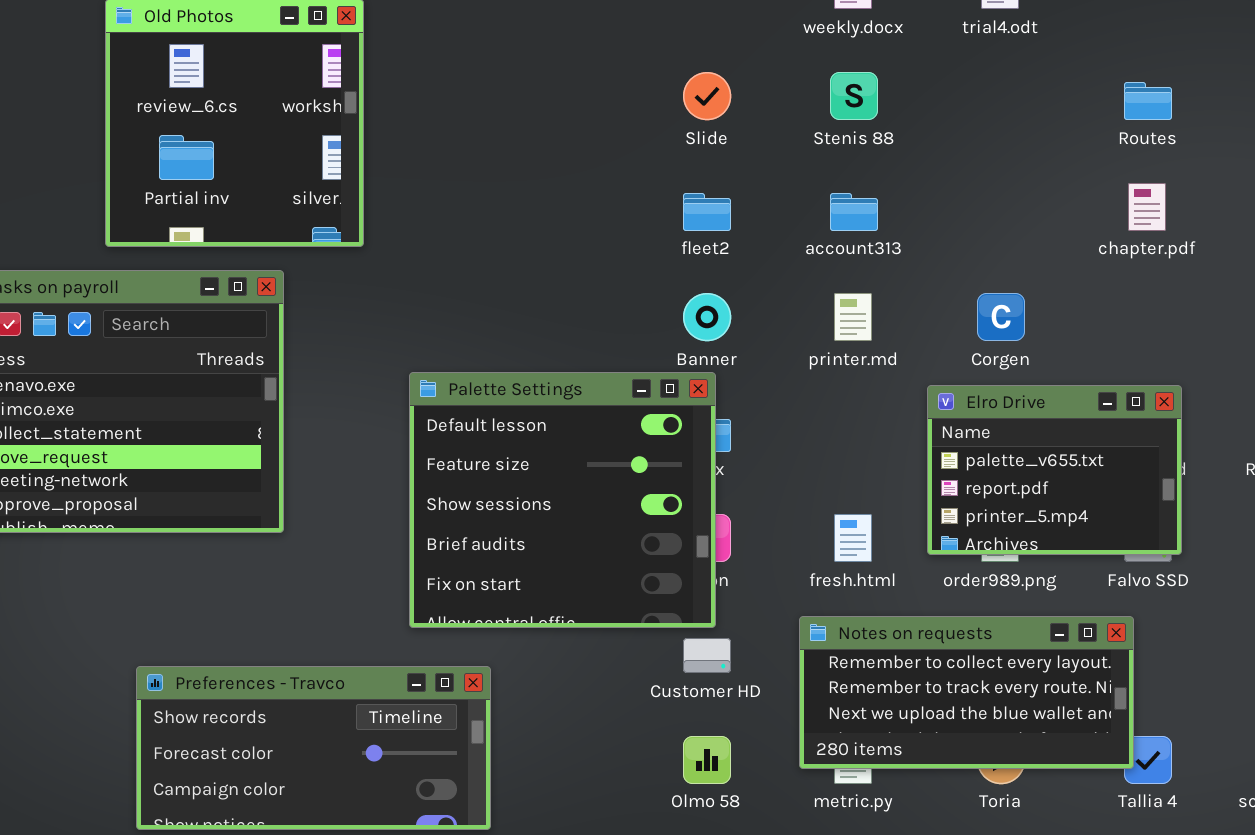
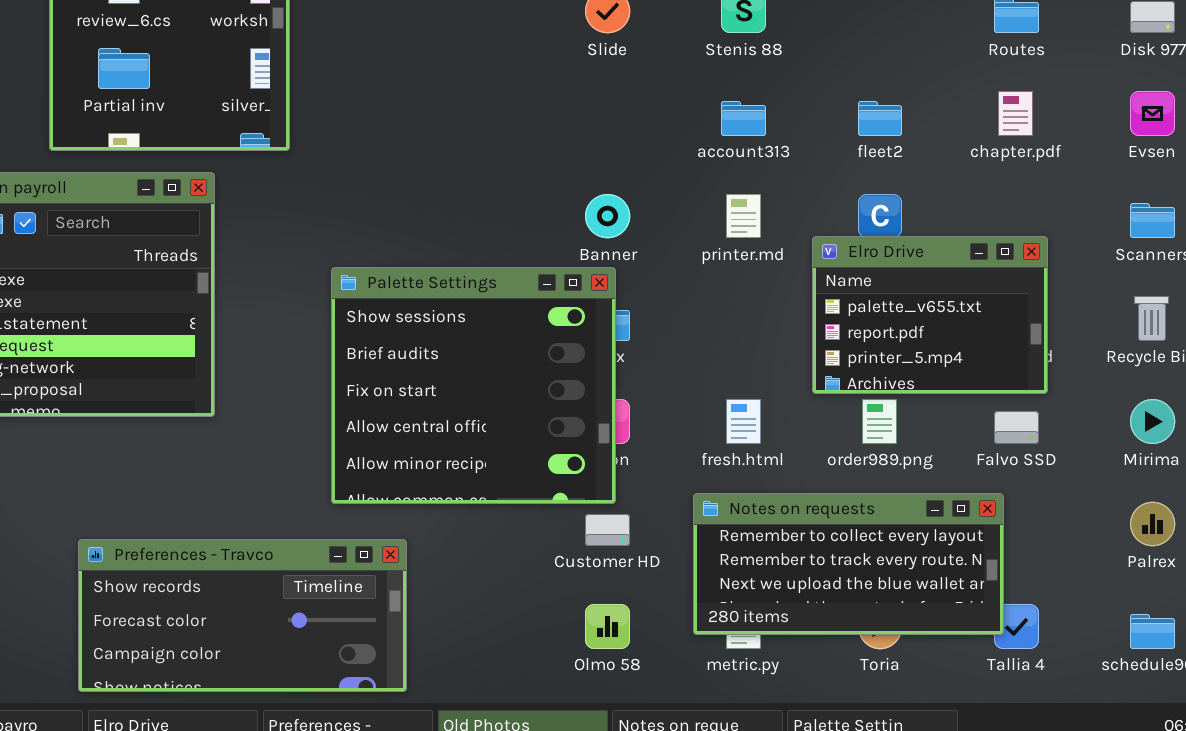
fleet2: [683,193,731,231] -> [858,101,902,136], moved
Palette Settings: [409,372,716,628] -> [331,267,616,504], scrolled down 2 rows
Elro Drive: [927,385,1182,555] -> [812,236,1048,394], moved

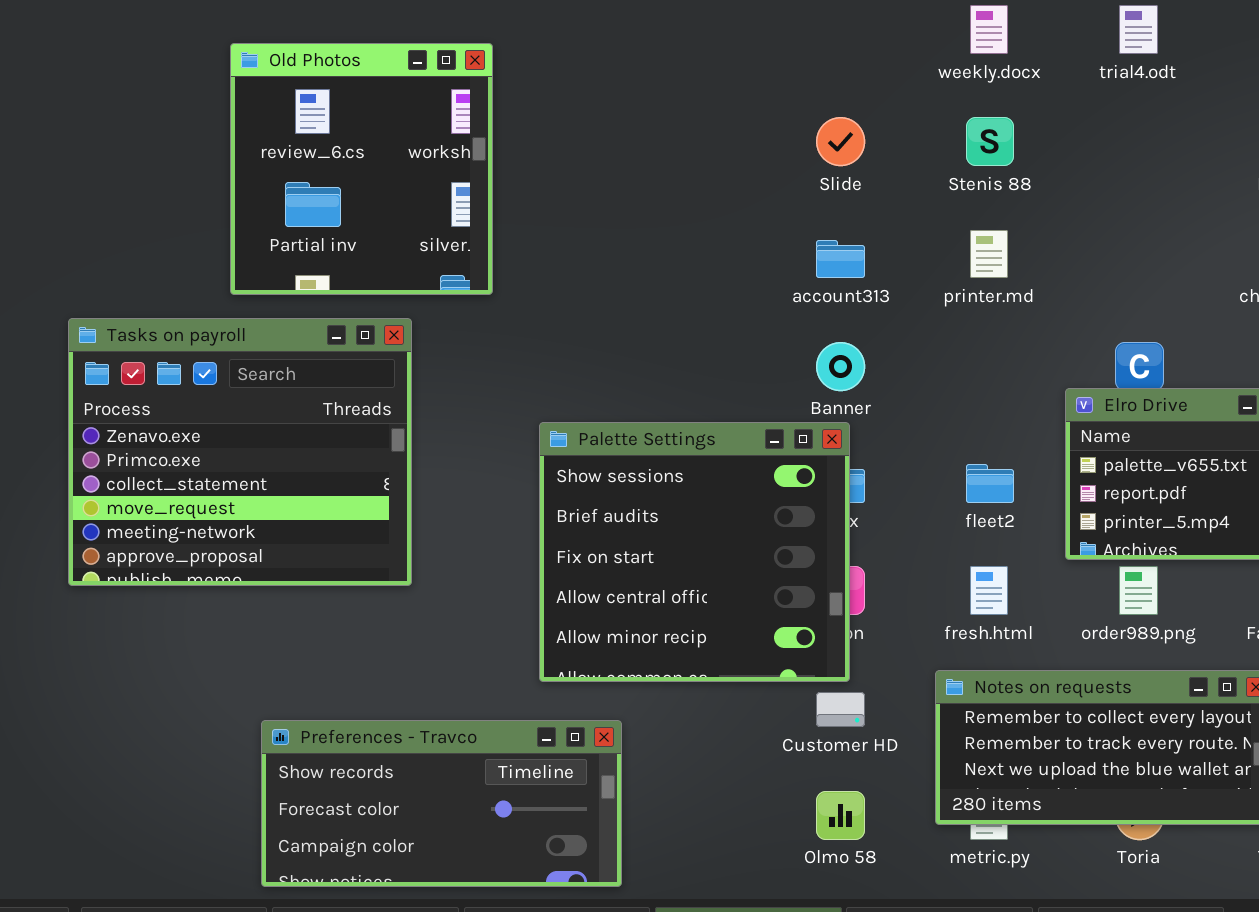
account313: [721,101,766,136] -> [816,240,865,278], moved
fleet2: [858,101,902,136] -> [966,464,1014,503], moved
printer.md: [726,194,761,238] -> [970,230,1008,278], moved

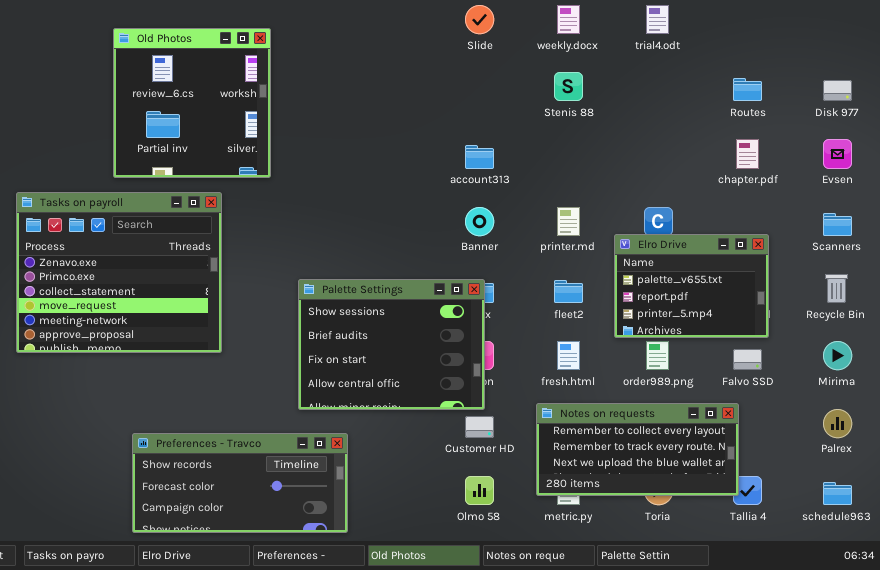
Slide: [816,117,865,166] -> [465,5,494,34], moved
printer.md: [970,230,1008,278] -> [557,207,580,236], moved
Palette Settings: [539,422,850,682] -> [298,279,485,410], resized

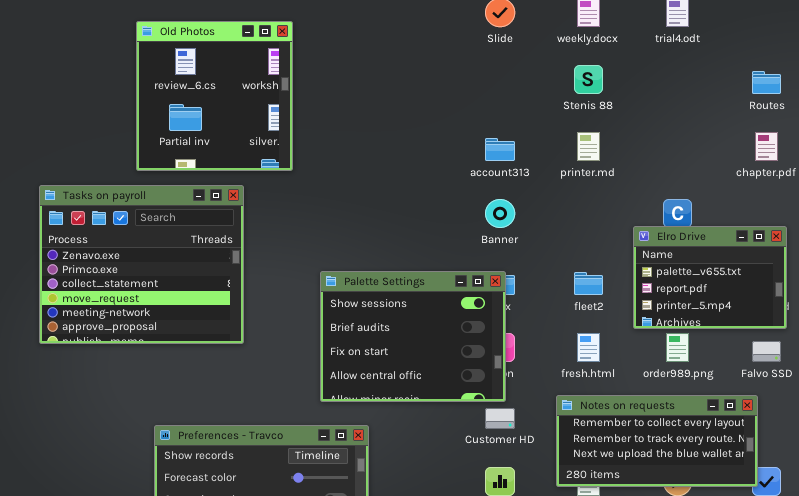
printer.md: [557,207,580,236] -> [577,132,600,161], moved

